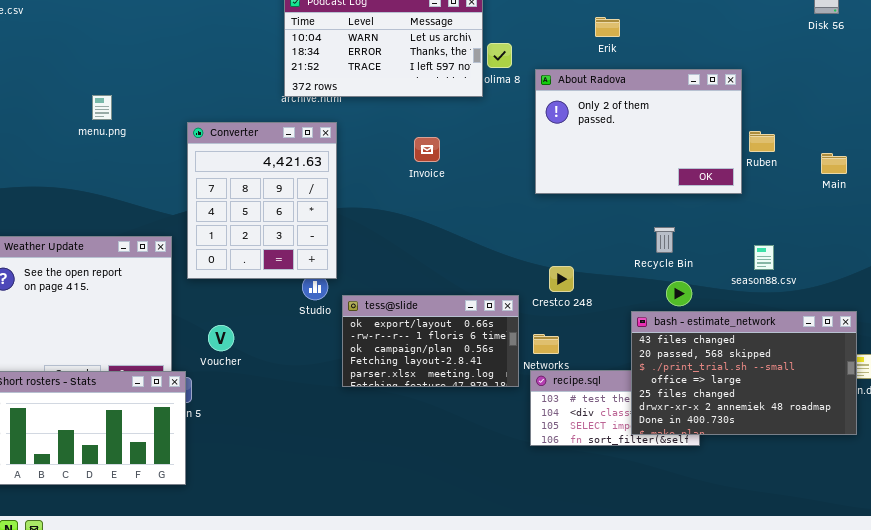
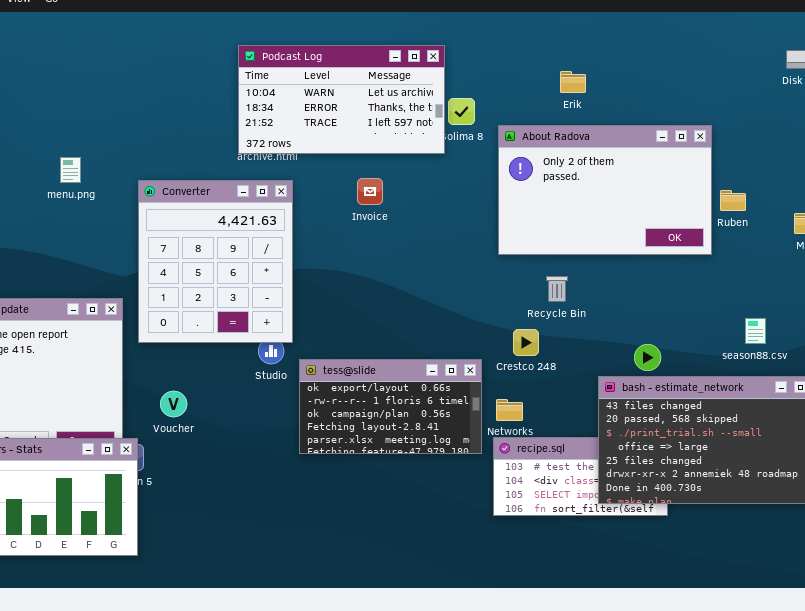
menu.png: [92,95,112,120] -> [60,157,81,183], moved
Invoice: [414,137,440,162] -> [357,178,383,205], moved
Recycle Bin: [654,227,675,253] -> [546,276,568,302], moved
season88.csv: [754,245,774,270] -> [745,318,766,344], moved

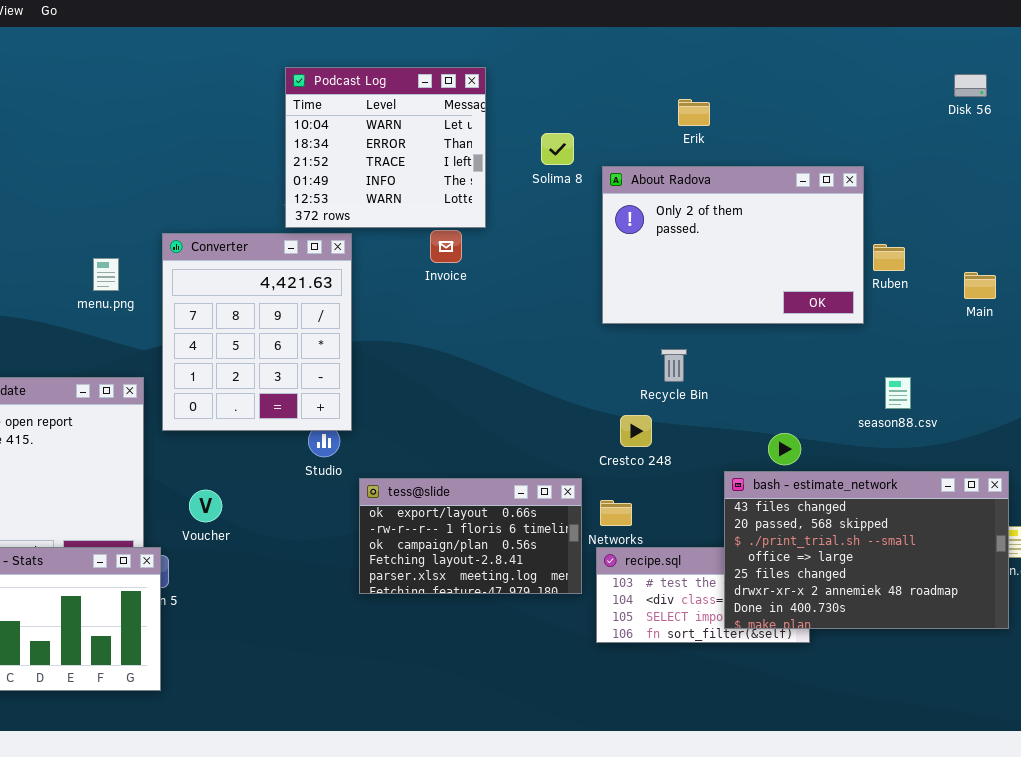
Podcast Log: [238,45,445,154] -> [285,67,486,228], resized
menu.png: [60,157,81,183] -> [93,258,119,291], moved
season88.csv: [745,318,766,344] -> [885,377,911,409], moved
tess@slide: [299,359,482,454] -> [359,478,582,594], moved

